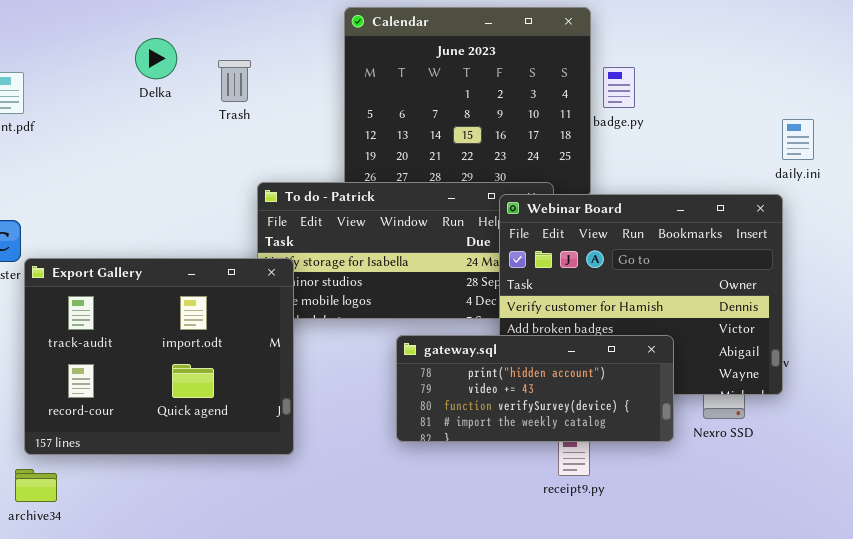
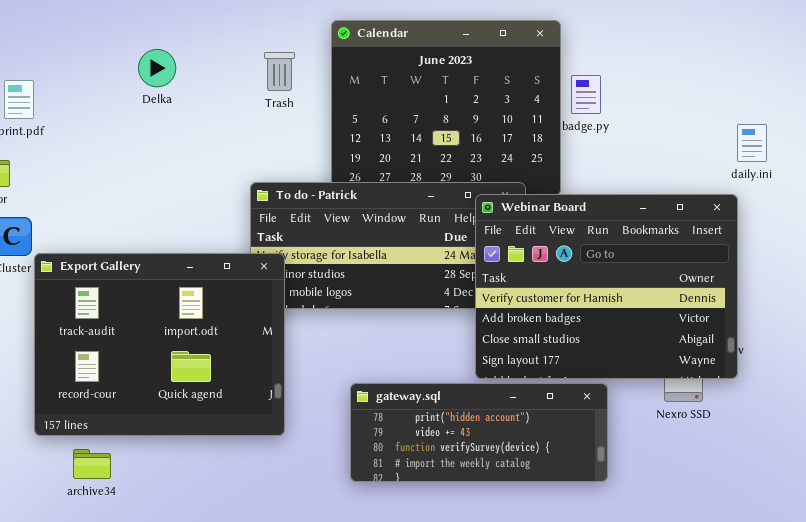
Trash: [218,60,251,102] -> [264,52,295,91], moved
gateway.sql: [396,335,674,442] -> [350,383,608,482], moved
archive34: [15,469,57,502] -> [73,449,111,479], moved

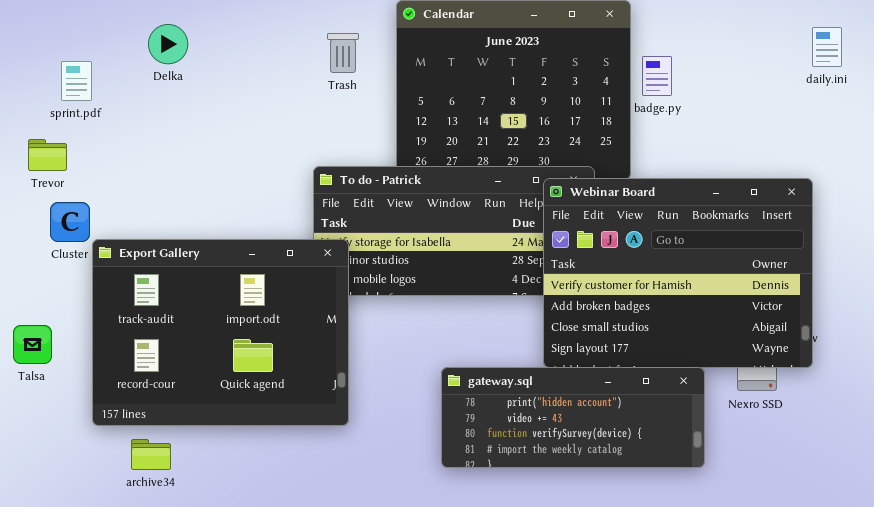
Delka: [138,49,176,87] -> [148,24,188,64], moved
daily.ini: [737,124,767,162] -> [812,27,842,67], moved
gateway.sql: [350,383,608,482] -> [441,367,705,468], moved

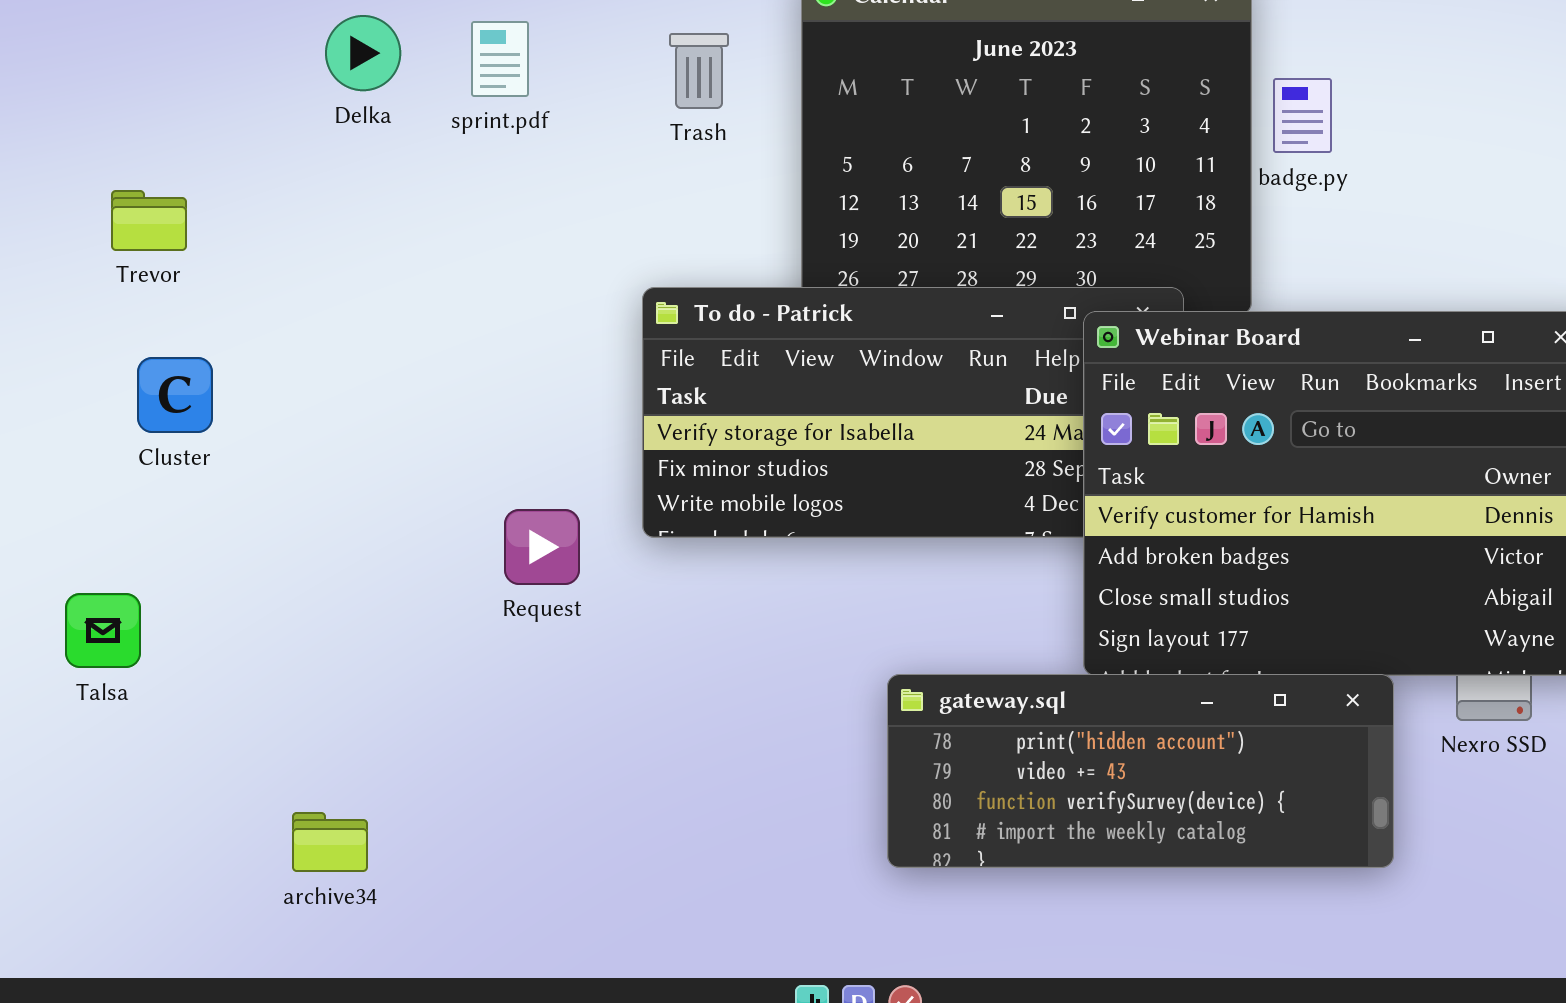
sprint.pdf: [61,61,92,101] -> [471,21,529,97], moved
Trevor: [28,139,67,171] -> [111,190,187,251], moved
Export Gallery: [92,239,349,426] -> none, closed

